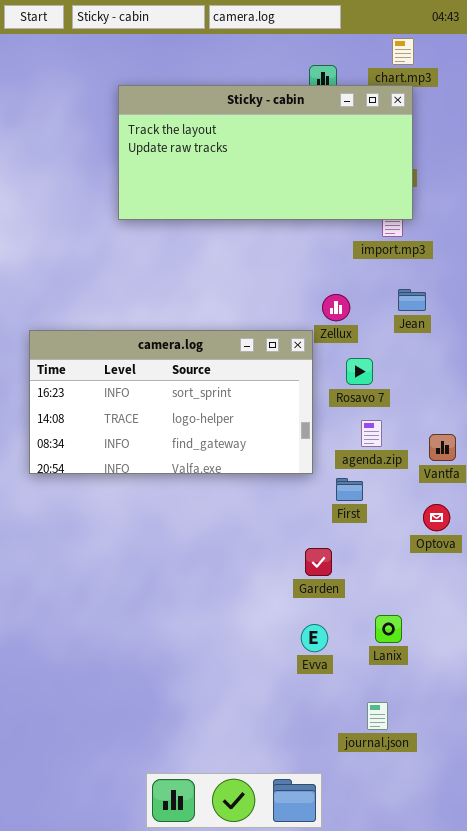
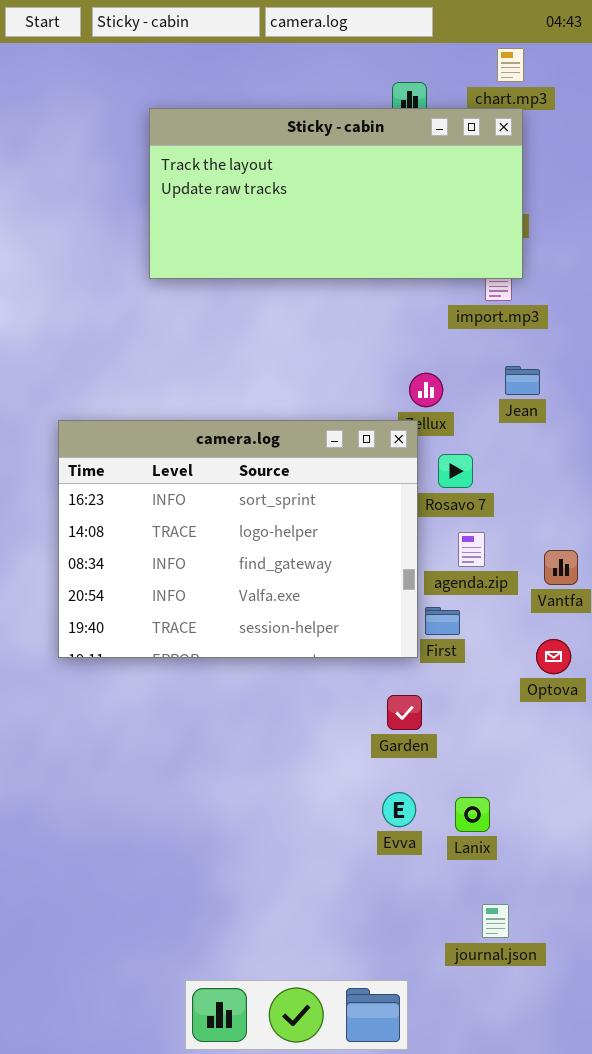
camera.log: [29,330,313,474] -> [58,420,418,658], moved, resized
Lanix: [375,615,402,643] -> [455,797,490,832], moved
journal.json: [367,702,388,730] -> [482,904,509,938], moved

